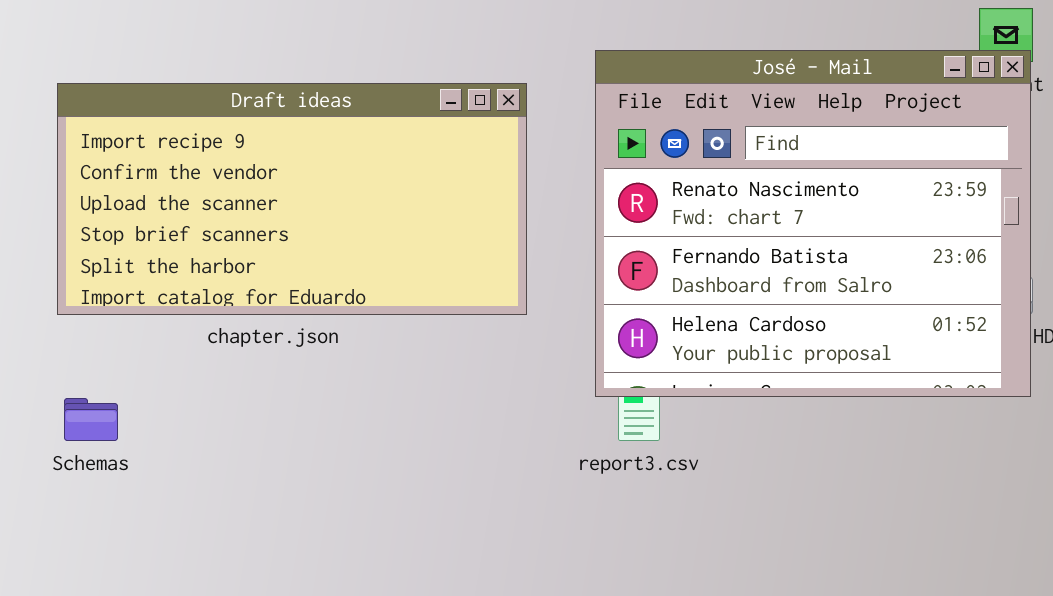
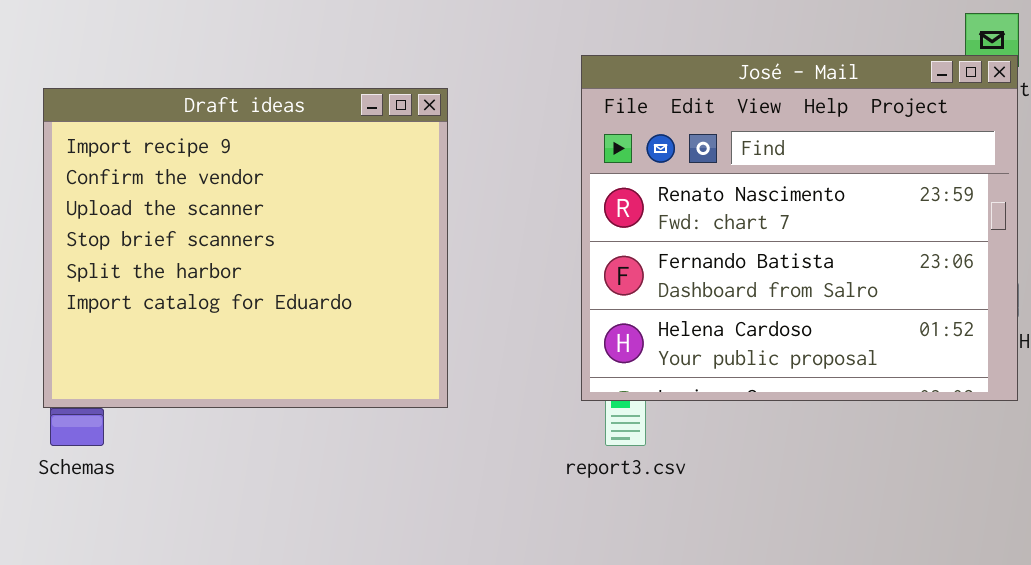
Draft ideas: [57,83,527,315] -> [43,88,448,408], resized

